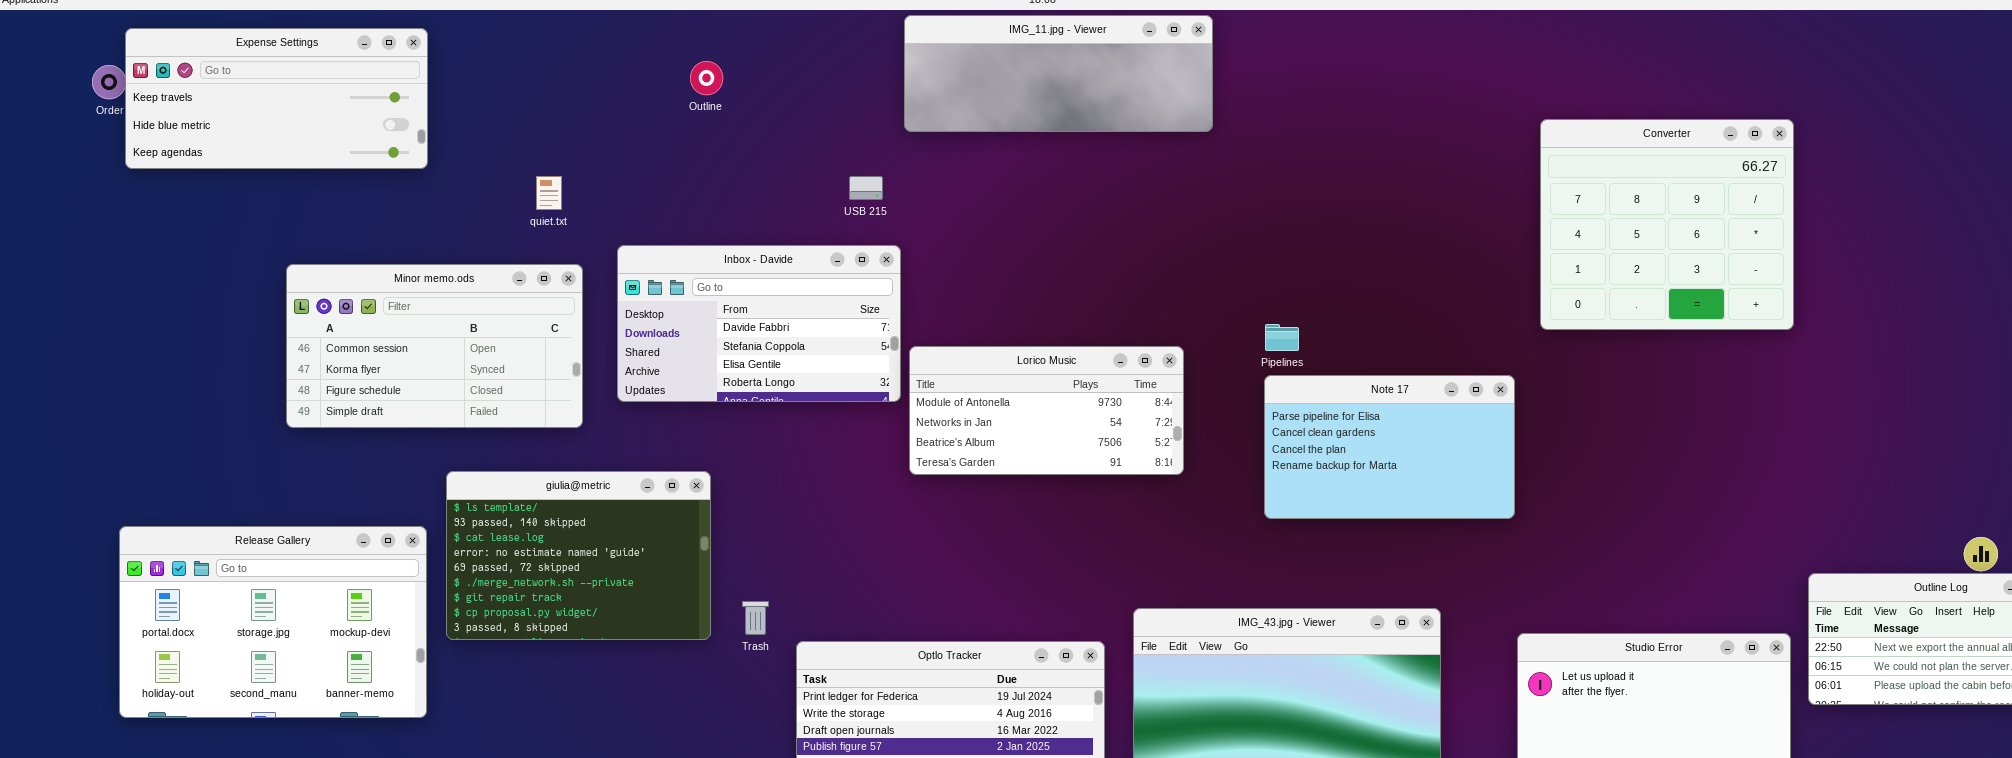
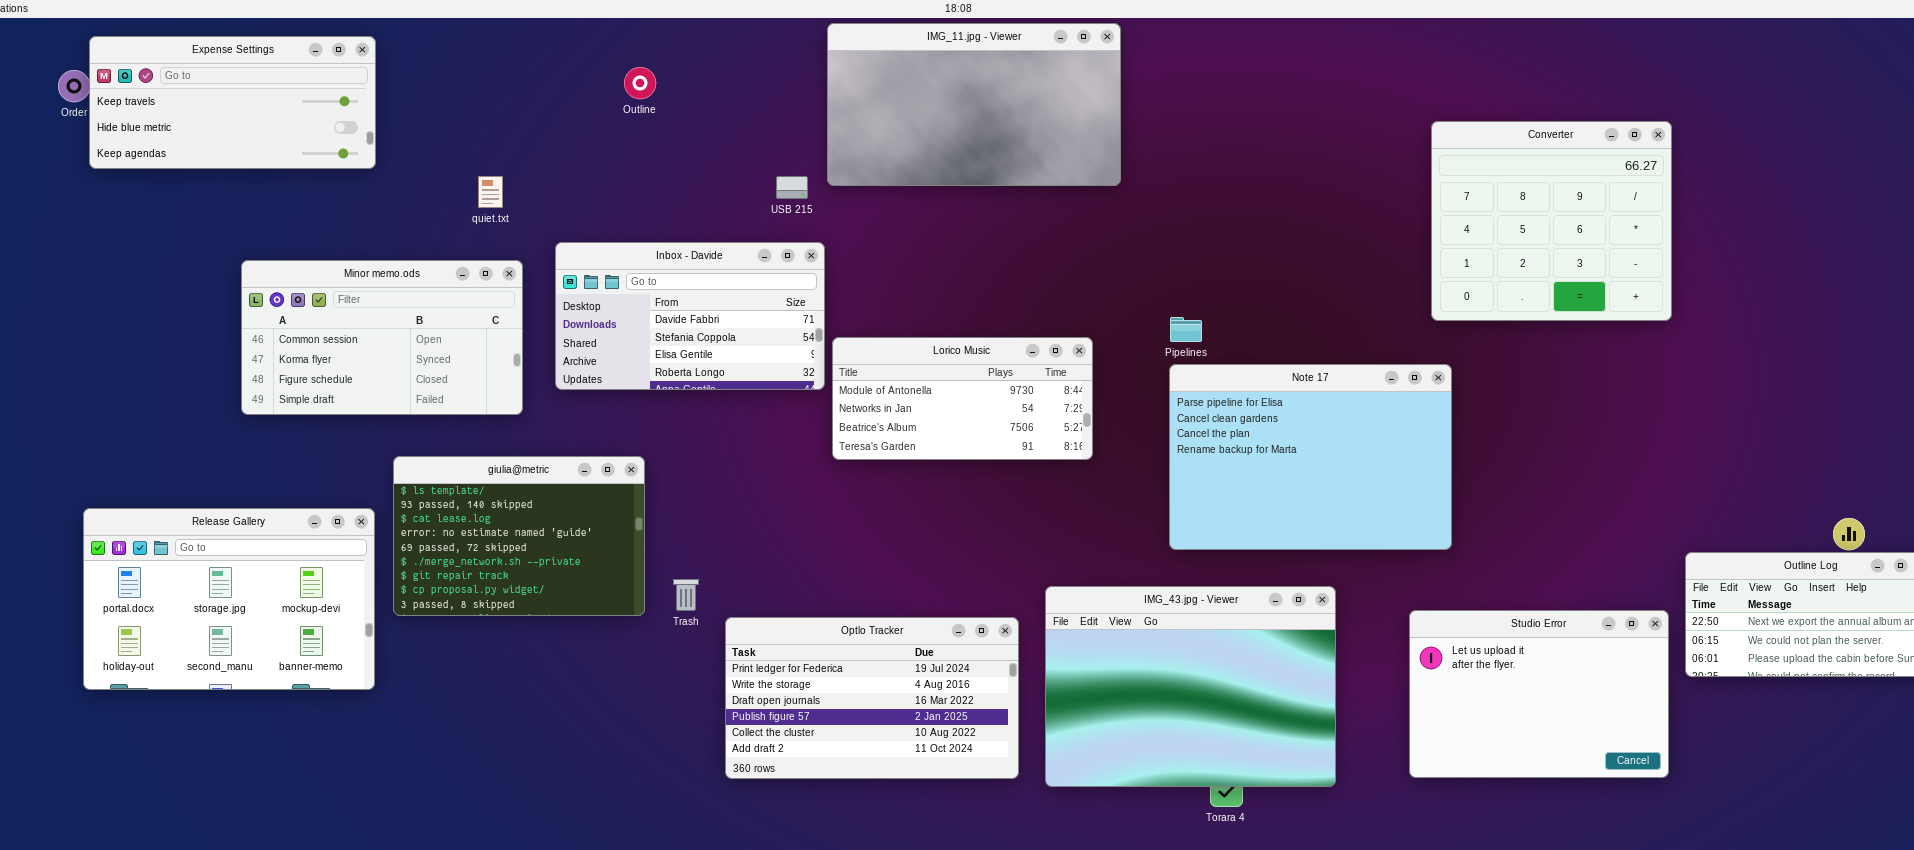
IMG_11.jpg - Viewer: [904,15,1213,132] -> [827,23,1121,186], resized
Note 17: [1264,375,1515,519] -> [1169,364,1452,550], resized

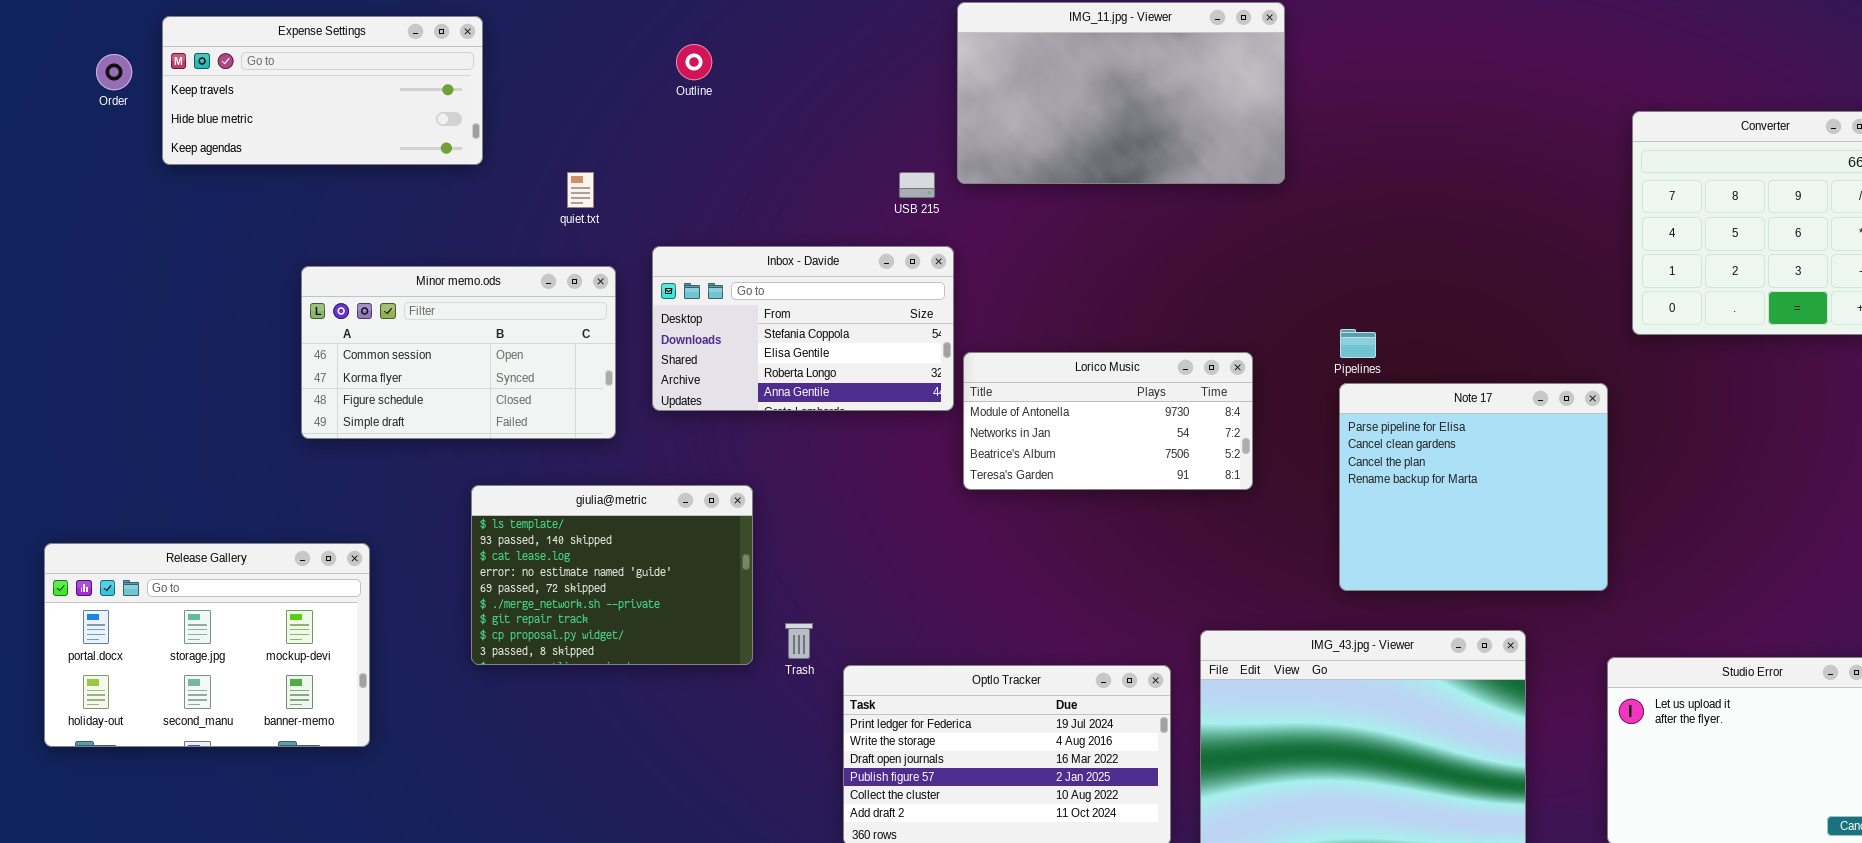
Expense Settings: [89,36,376,169] -> [162,16,483,165], moved
Outline: [624,67,656,99] -> [676,44,712,80], moved
Inbox - Davide: [555,242,825,390] -> [652,246,954,411], scrolled down 1 row
Note 17: [1169,364,1452,550] -> [1339,383,1608,591], resized
Release Gallery: [83,508,375,690] -> [44,543,370,747], moved

